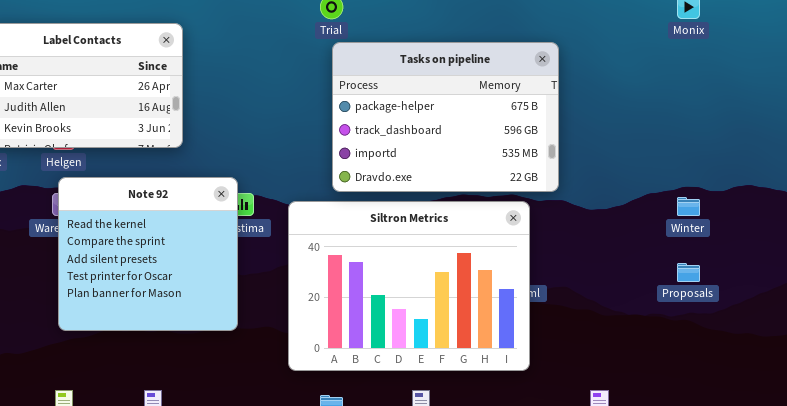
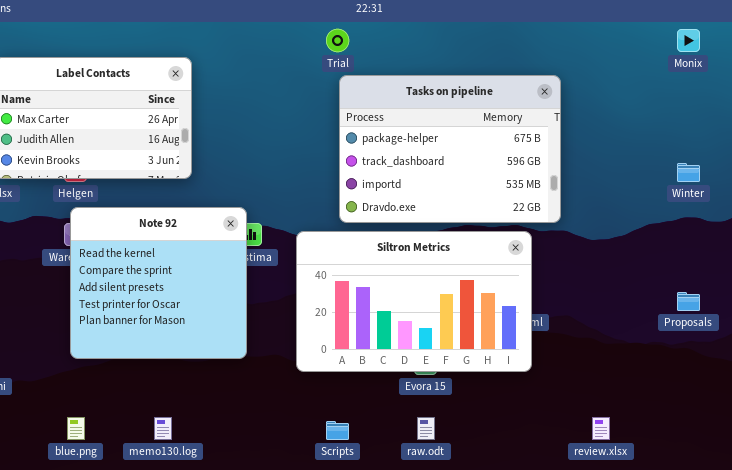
Winter: [677,197,700,216] -> [677,163,700,182], moved
Siltron Metrics: [288,201,530,371] -> [296,231,532,372], resized

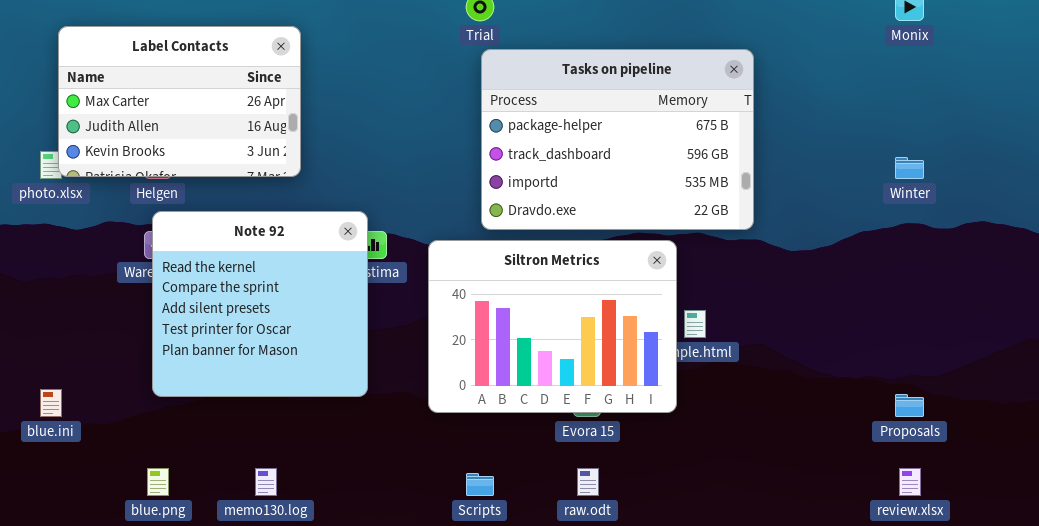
Siltron Metrics: [296,231,532,372] -> [428,240,677,413], resized
Proposals: [677,292,700,311] -> [895,394,924,417], moved
review.xlsx: [592,417,610,440] -> [899,468,921,496], moved

